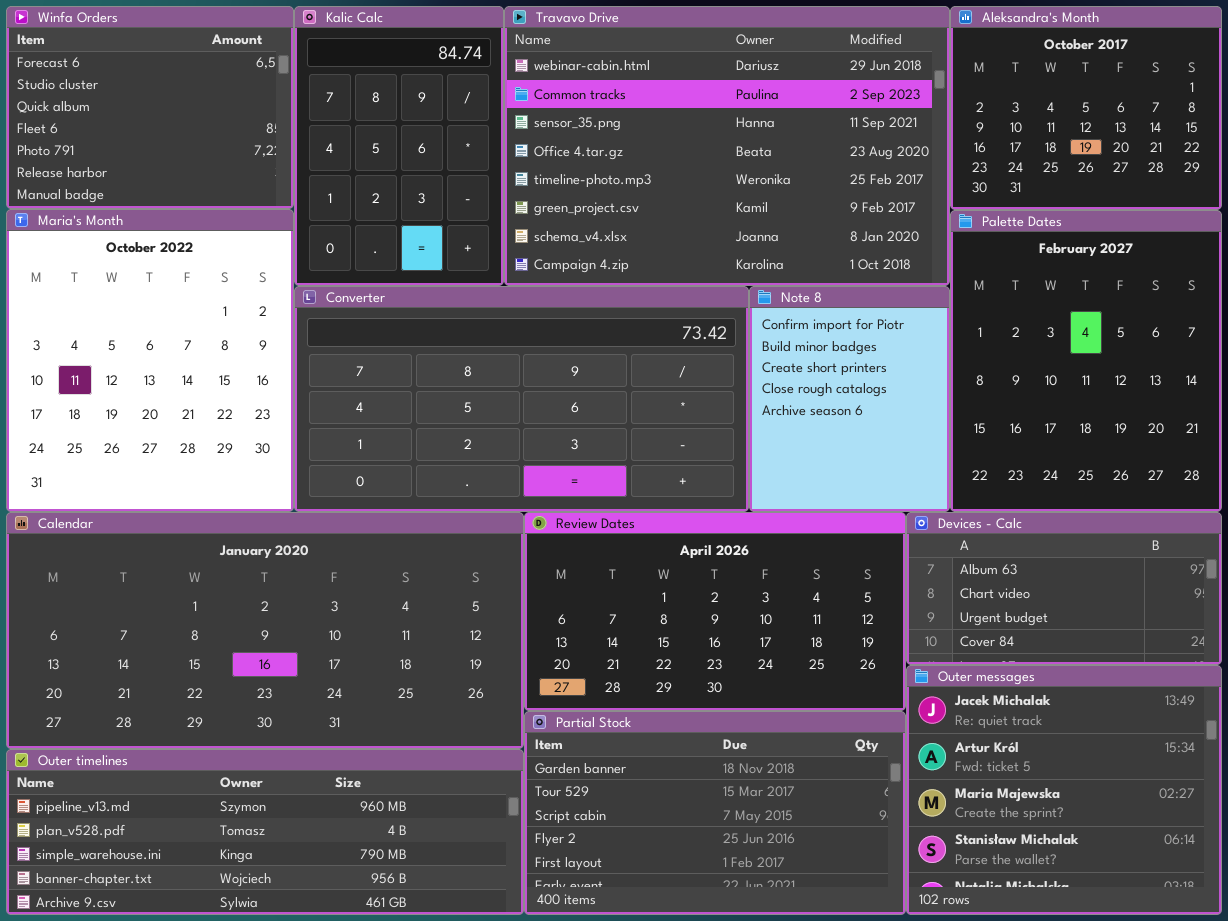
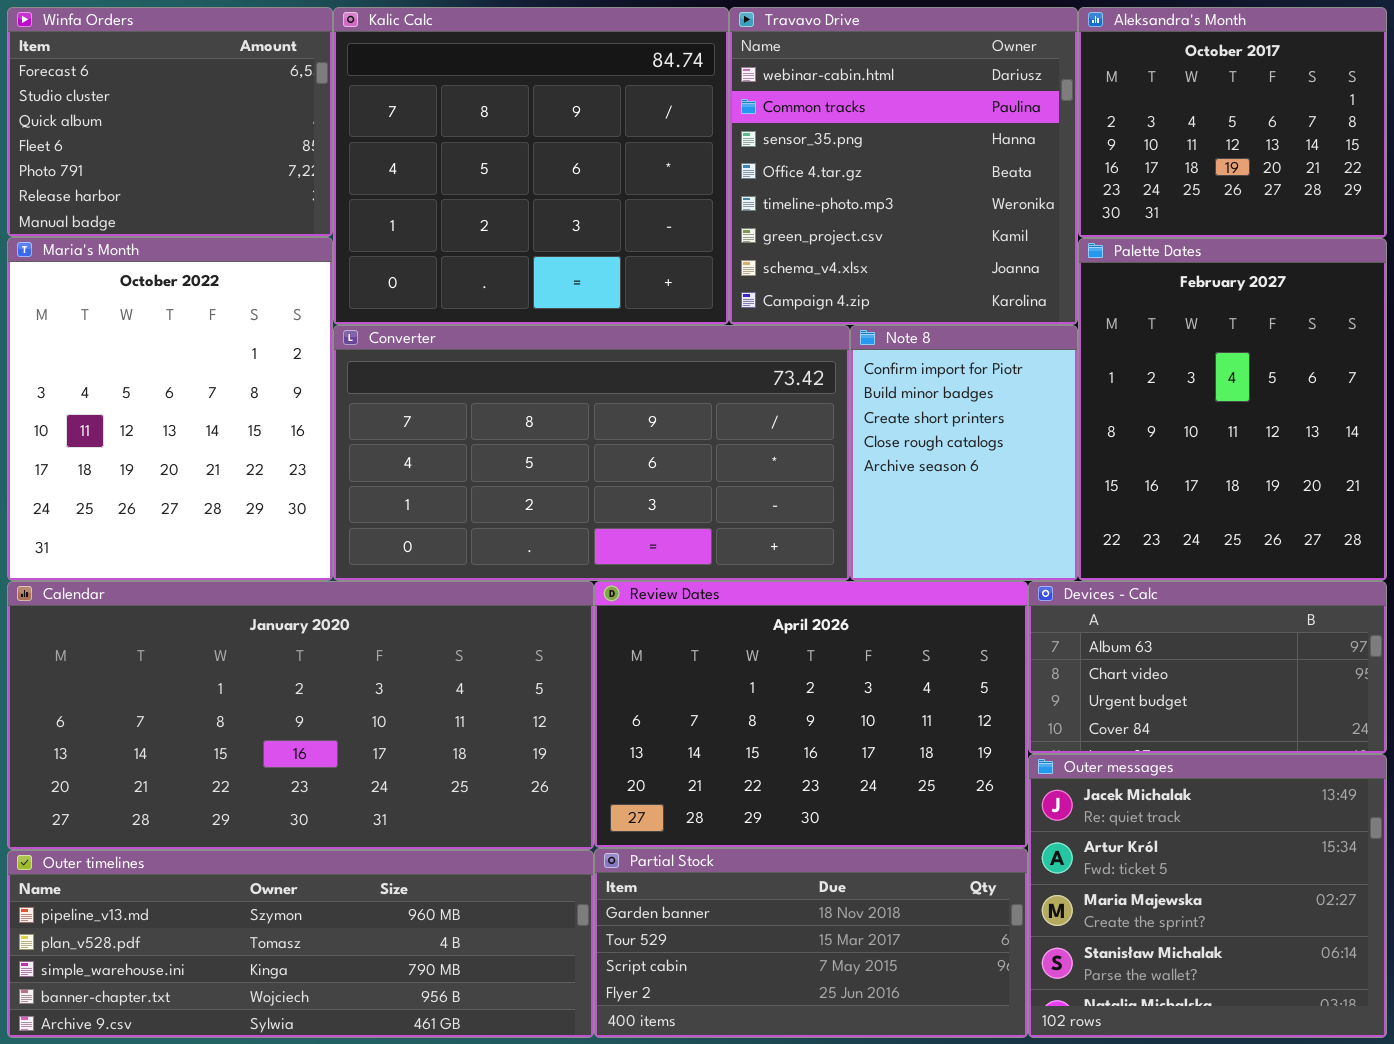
Kalic Calc: [294,6,504,286] -> [333,7,729,325], resized
Travavo Drive: [504,6,950,286] -> [729,7,1078,325], resized
Review Dates: [524,512,906,711] -> [594,581,1028,848], resized
Partial Stock: [524,711,906,915] -> [594,848,1028,1038], resized

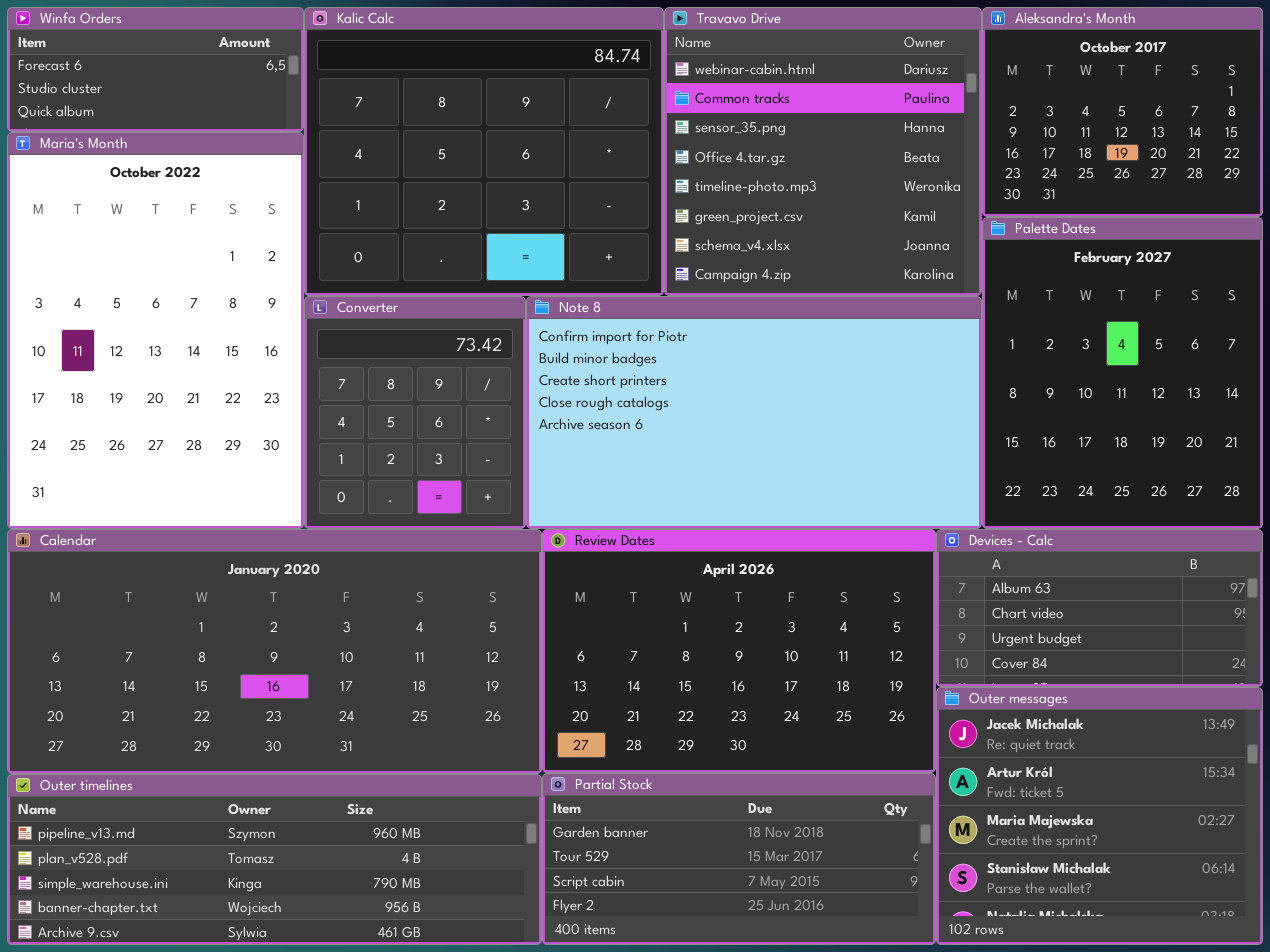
Winfa Orders: [7,7,333,237] -> [7,7,304,132], resized
Maria's Month: [7,237,333,581] -> [7,132,304,529], resized
Converter: [333,325,850,581] -> [304,296,526,529], resized
Note 8: [850,325,1078,581] -> [526,296,982,529], resized

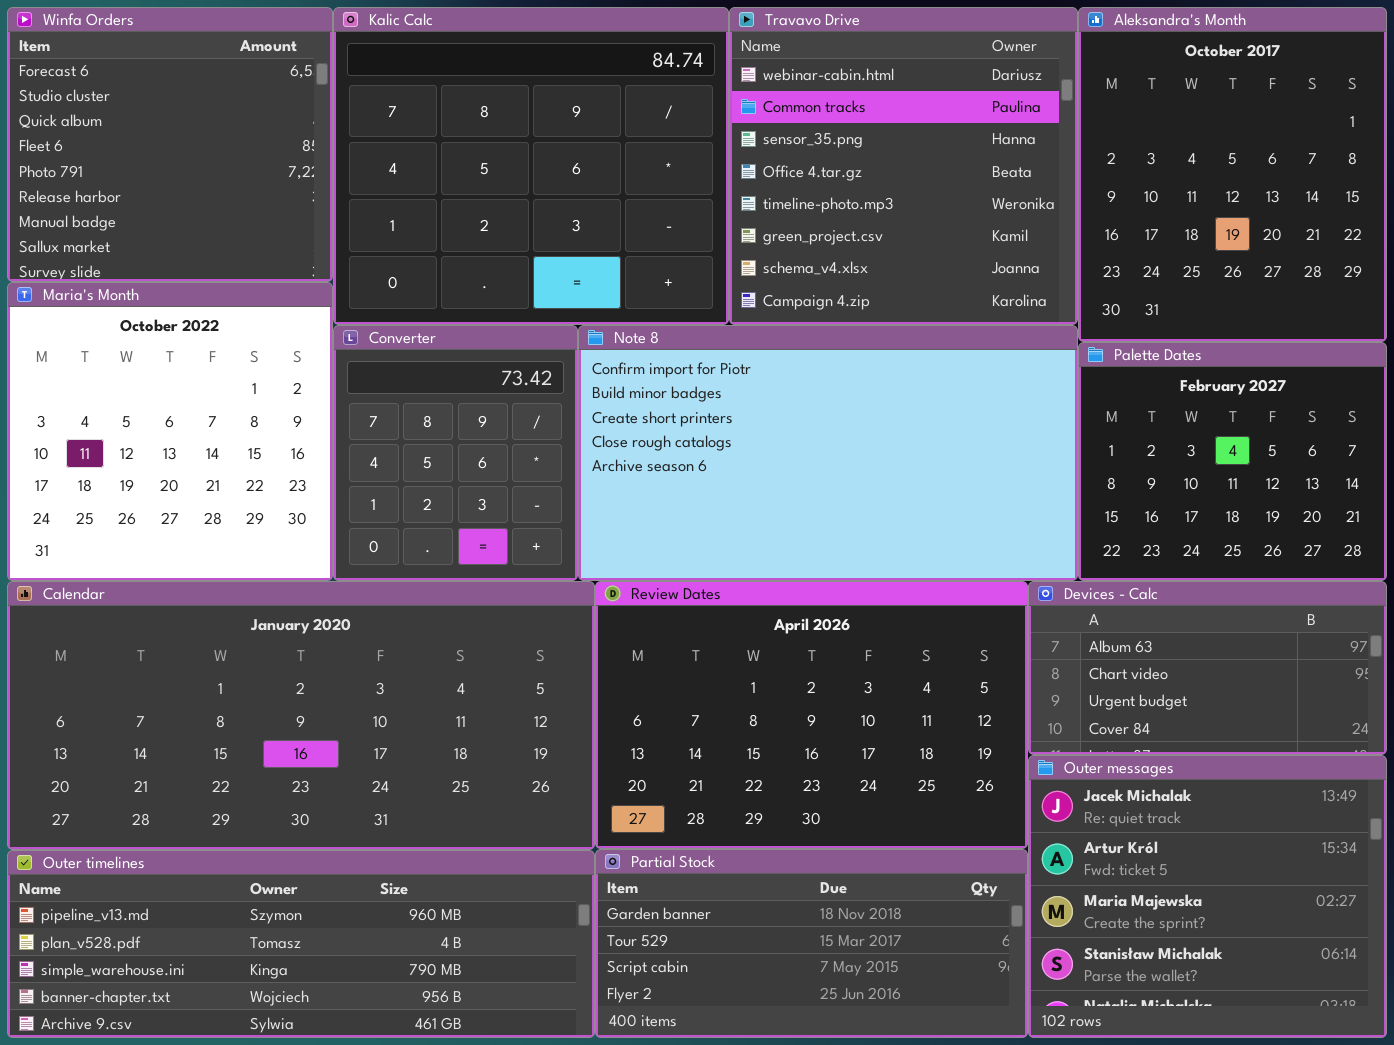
Winfa Orders: [7,7,304,132] -> [7,7,333,282], resized
Aleksandra's Month: [982,7,1263,217] -> [1078,7,1387,342], resized
Maria's Month: [7,132,304,529] -> [7,282,333,581], resized
Palette Dates: [982,217,1263,529] -> [1078,342,1387,581], resized

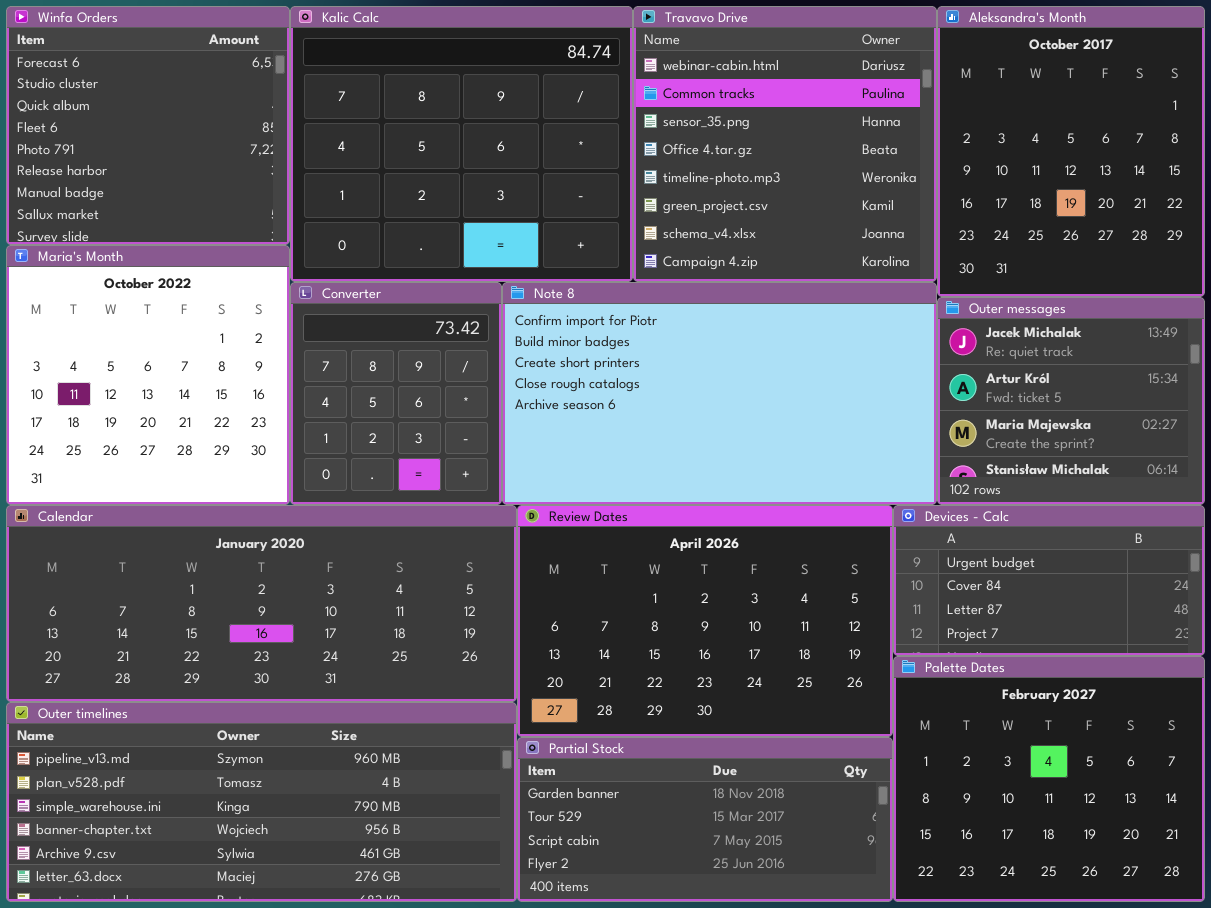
Palette Dates: [1078,342,1387,581] -> [893,656,1205,902], moved, resized
Calendar: [7,581,595,850] -> [6,505,517,702], resized
Devices - Calc: [1028,581,1387,755] -> [893,505,1205,656], scrolled down 2 rows
Outer messages: [1028,755,1387,1038] -> [937,297,1205,505], moved, resized
Outer timelines: [7,850,595,1038] -> [6,702,517,902], resized

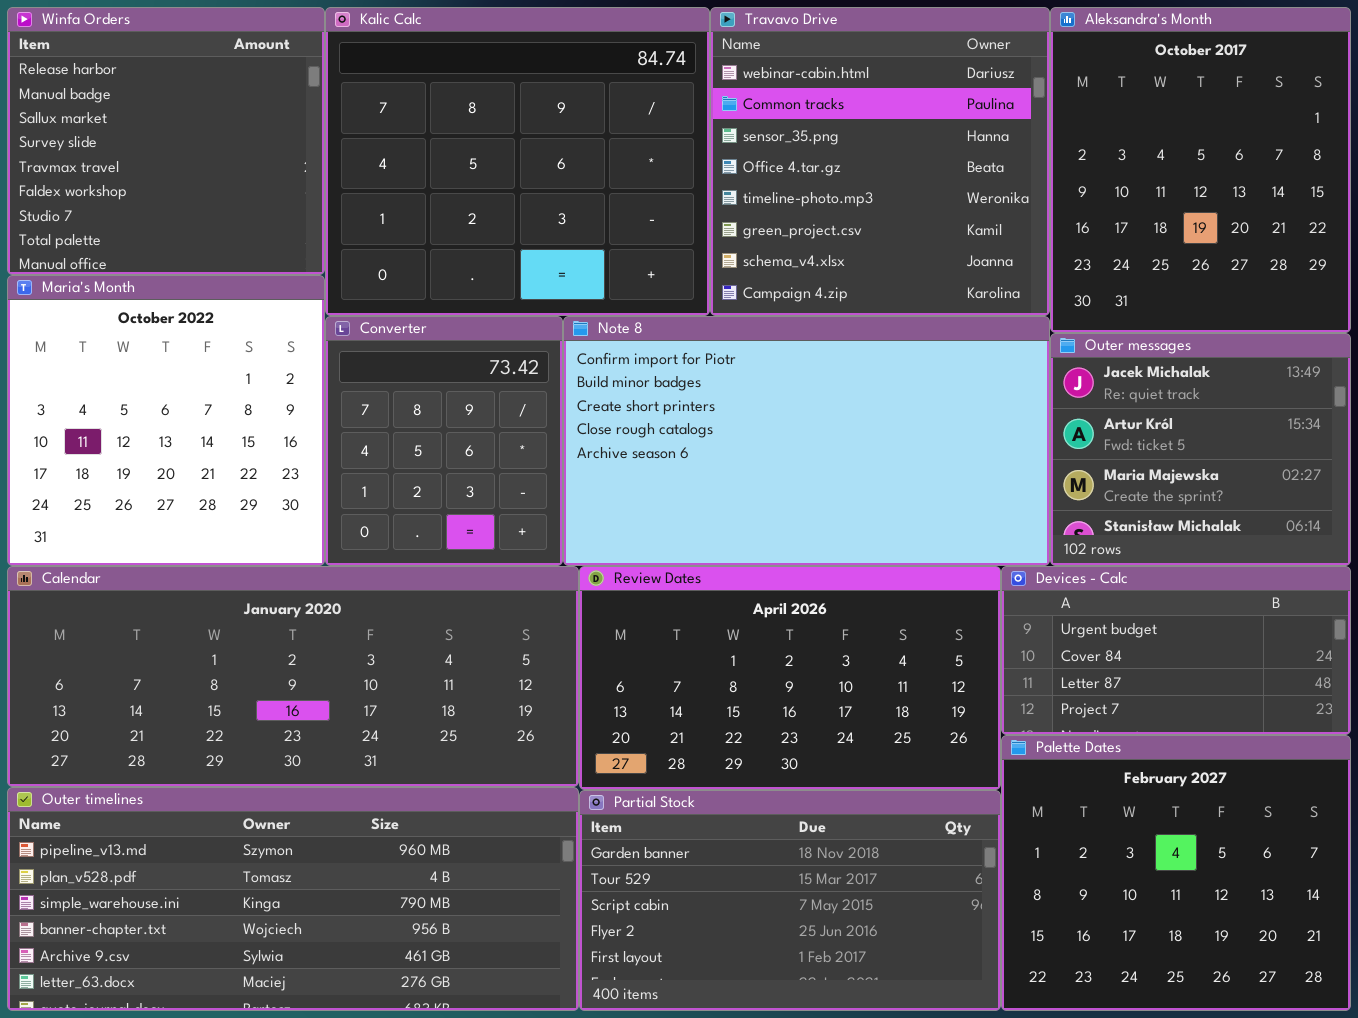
Winfa Orders: [6,6,290,245] -> [7,7,325,275], scrolled down 5 rows
Review Dates: [517,505,893,737] -> [579,566,1001,790], resized
Partial Stock: [517,737,893,902] -> [579,790,1001,1011], resized

